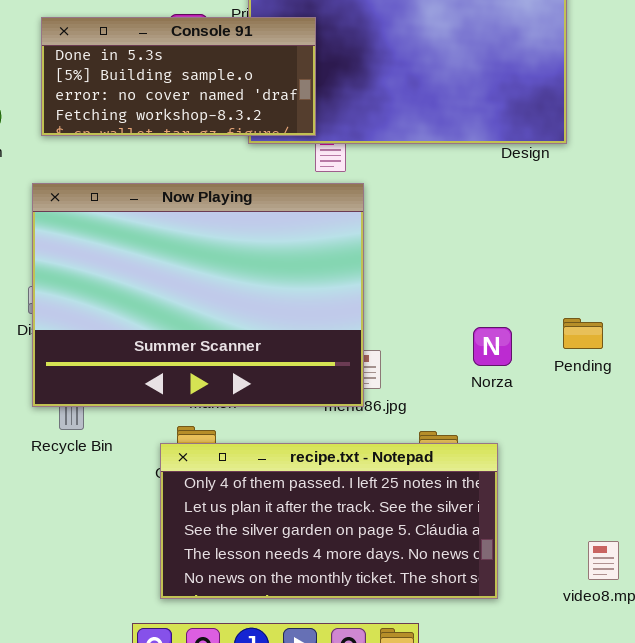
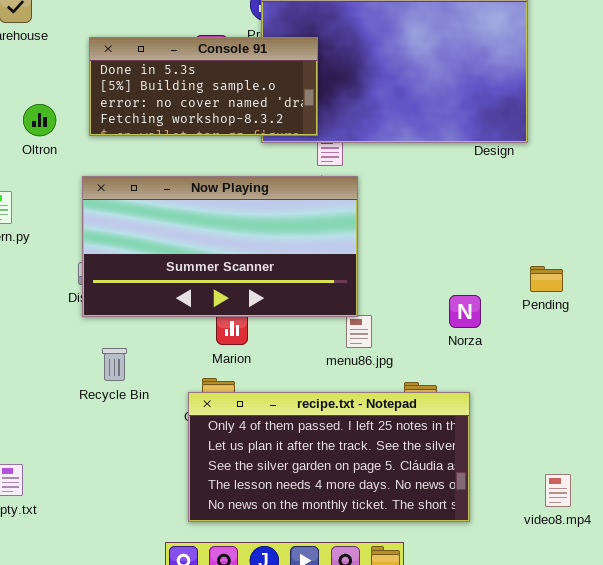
Now Playing: [32,183,364,407] -> [82,176,358,317], resized
Pending: [563,318,603,349] -> [530,266,563,292], moved

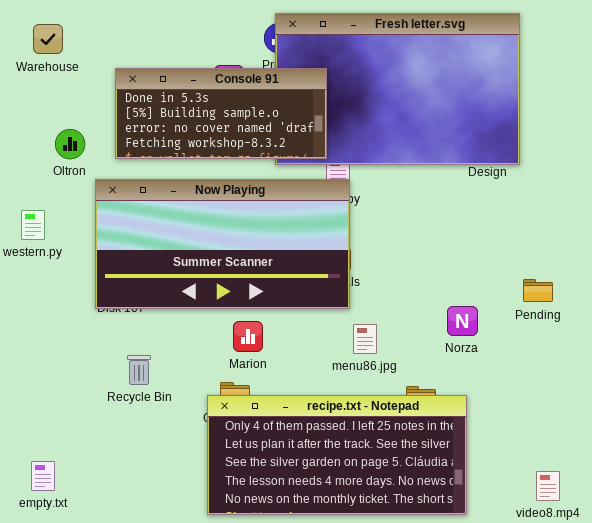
Now Playing: [82,176,358,317] -> [95,179,350,309], moved

